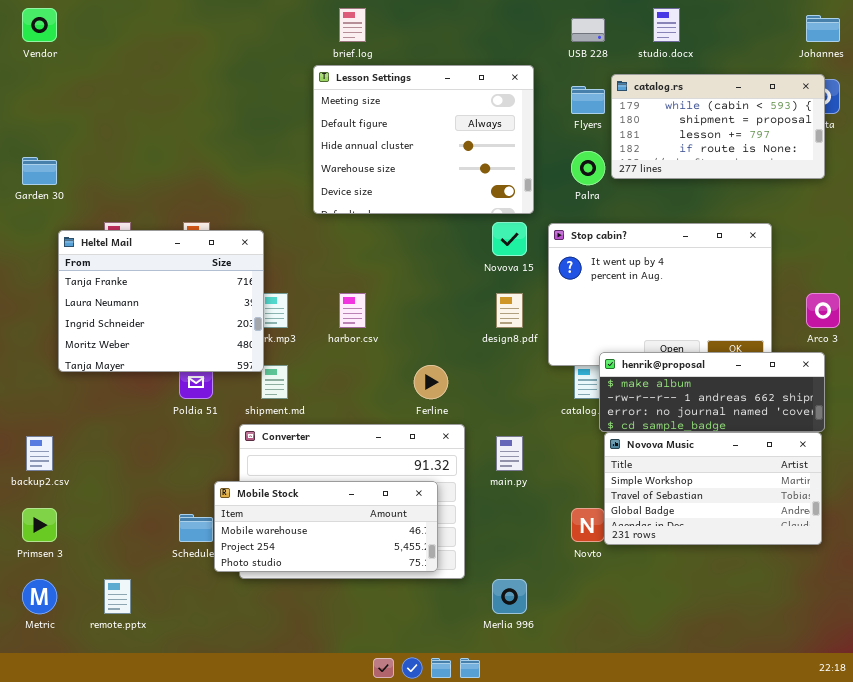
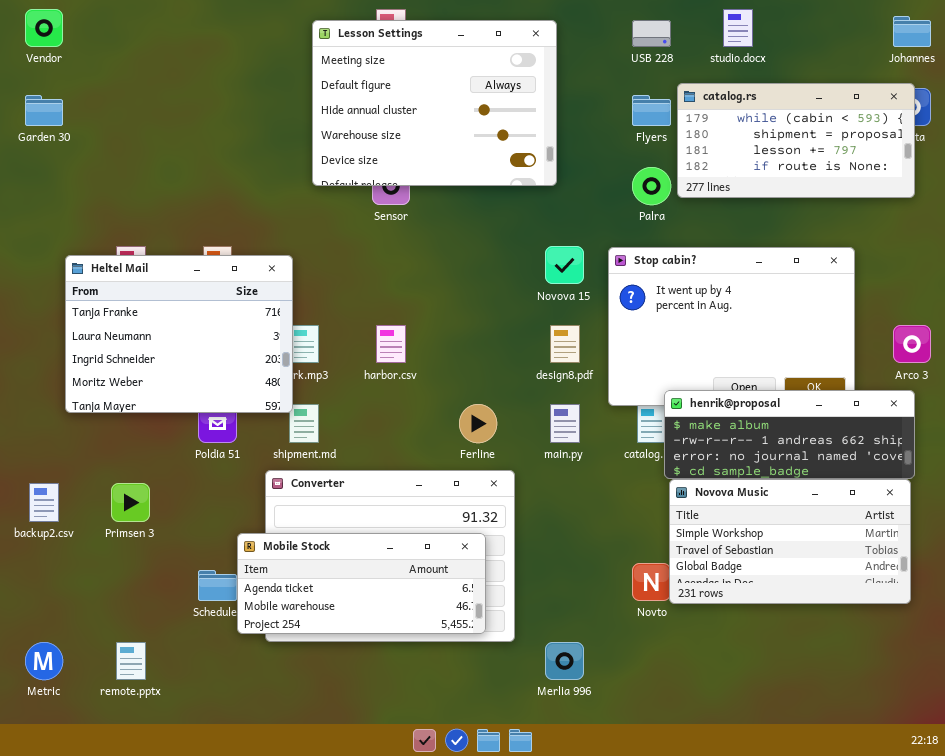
Lesson Settings: [313,65,534,214] -> [312,20,557,186], moved
Garden 30: [22,157,57,185] -> [25,95,63,126], moved
main.py: [496,436,523,471] -> [550,404,580,443], moved
Mobile Stock: [214,481,438,572] -> [237,533,486,634], scrolled up 1 row
Primsen 3: [22,508,57,542] -> [111,483,150,522], moved

